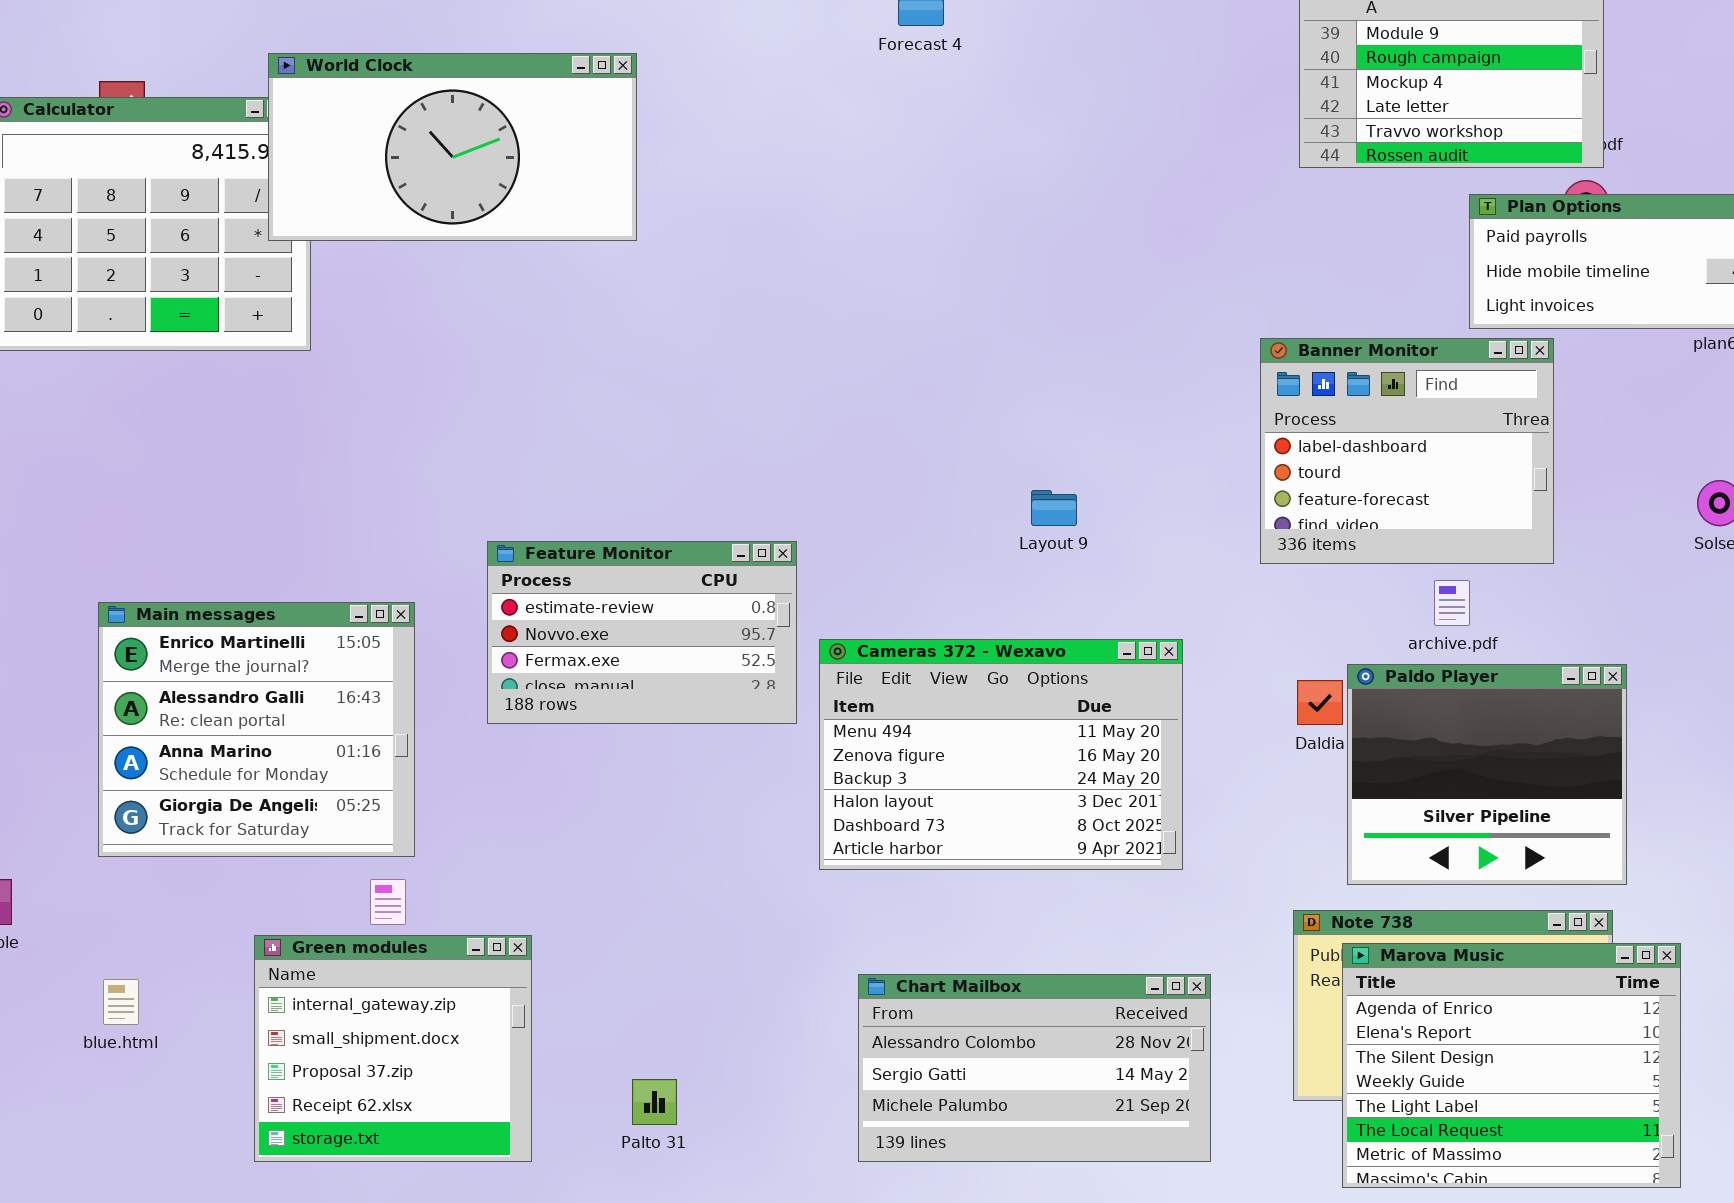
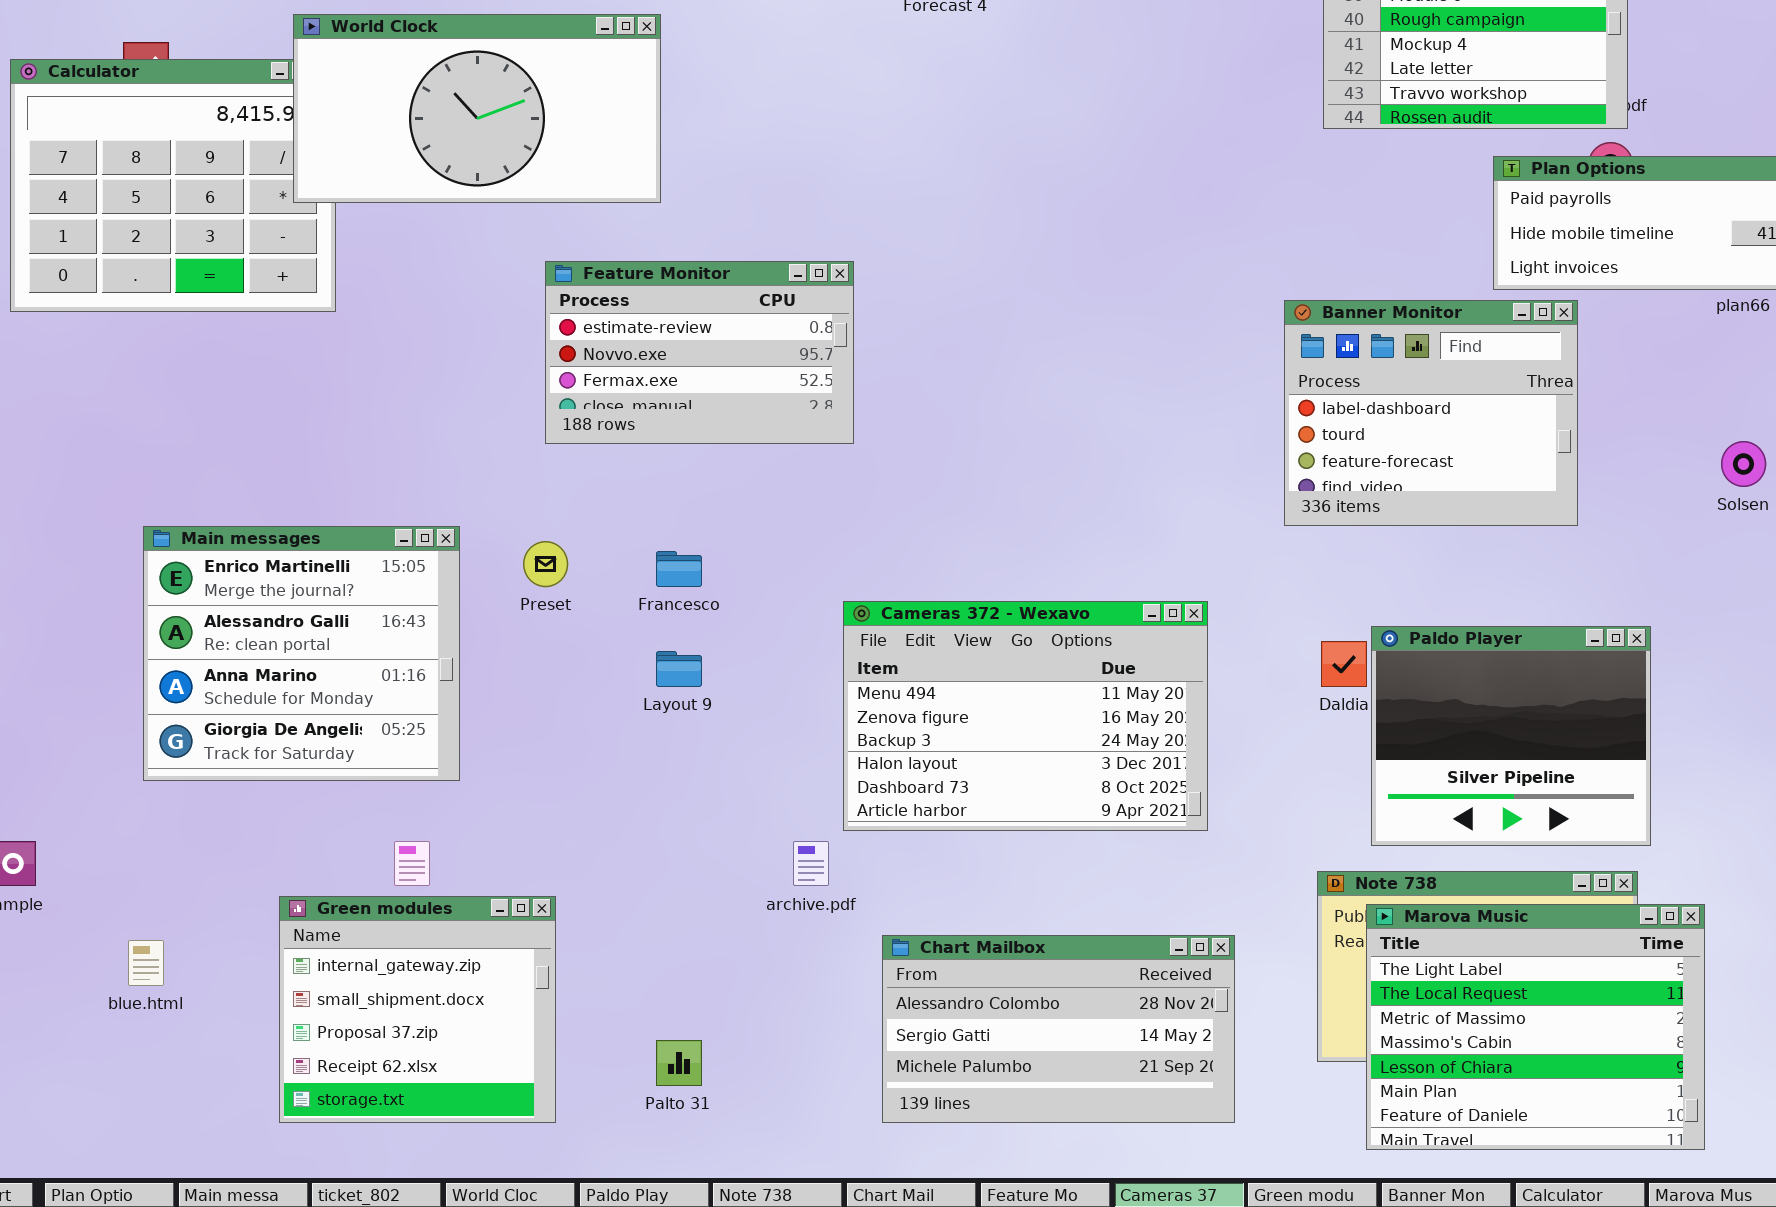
Layout 9: [1031,490,1077,526] -> [656,651,702,687], moved
Feature Monitor: [487,541,797,724] -> [545,261,854,444], moved
archive.pdf: [1434,580,1470,626] -> [793,841,829,886], moved
Main messages: [98,602,415,857] -> [143,526,460,781], moved
Marova Music: [1342,943,1681,1188] -> [1366,904,1705,1150], scrolled down 4 rows

